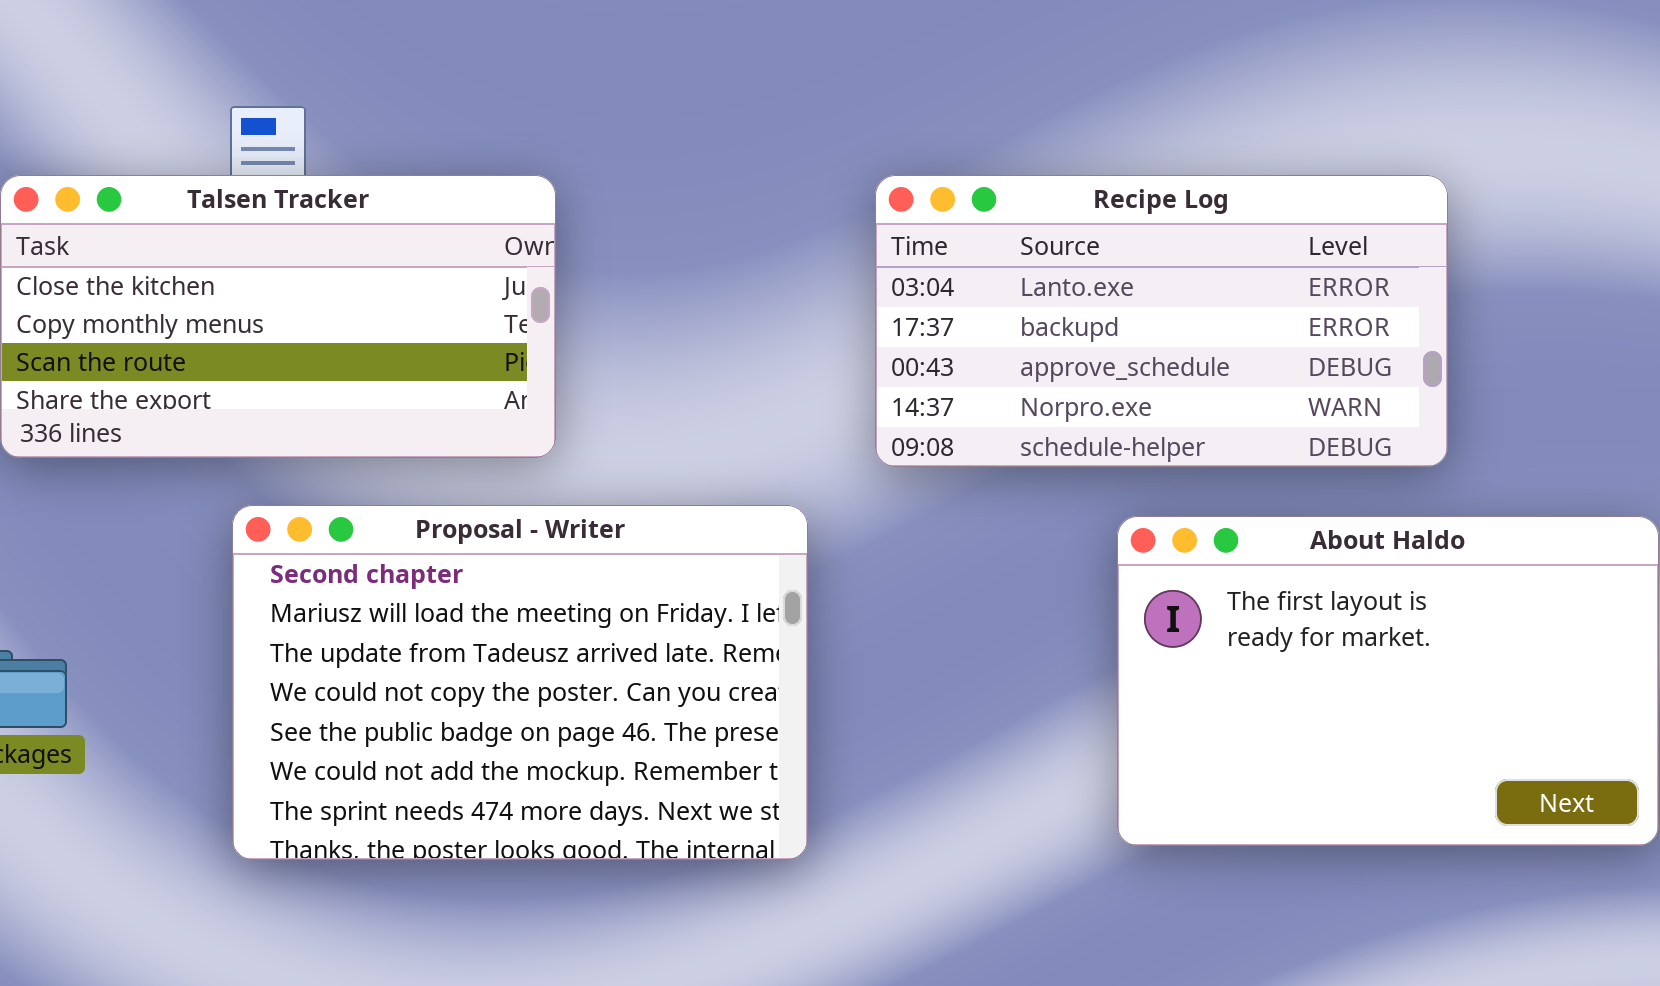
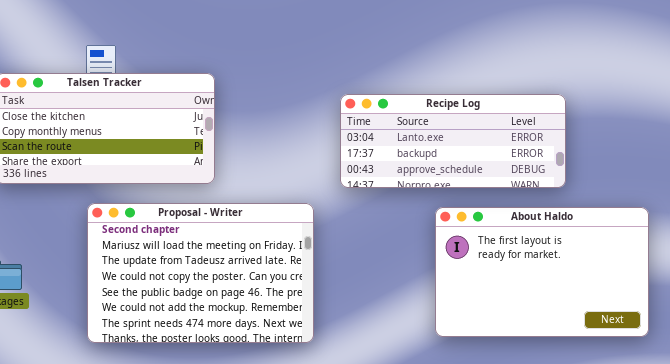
Recipe Log: [875,175,1448,467] -> [340,94,566,188], resized

